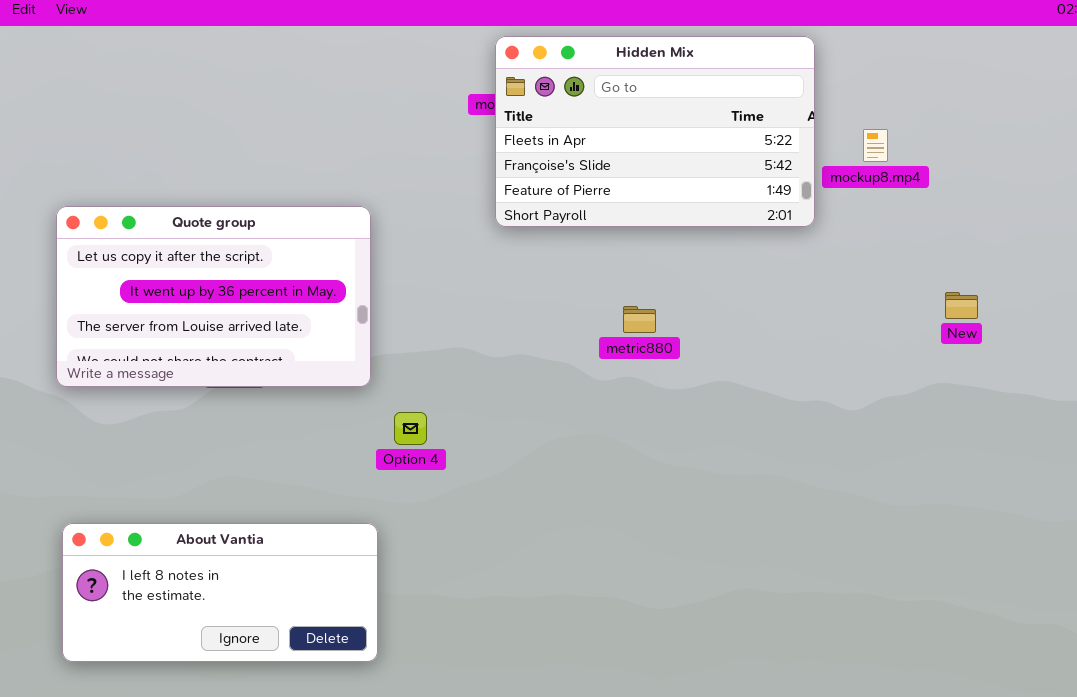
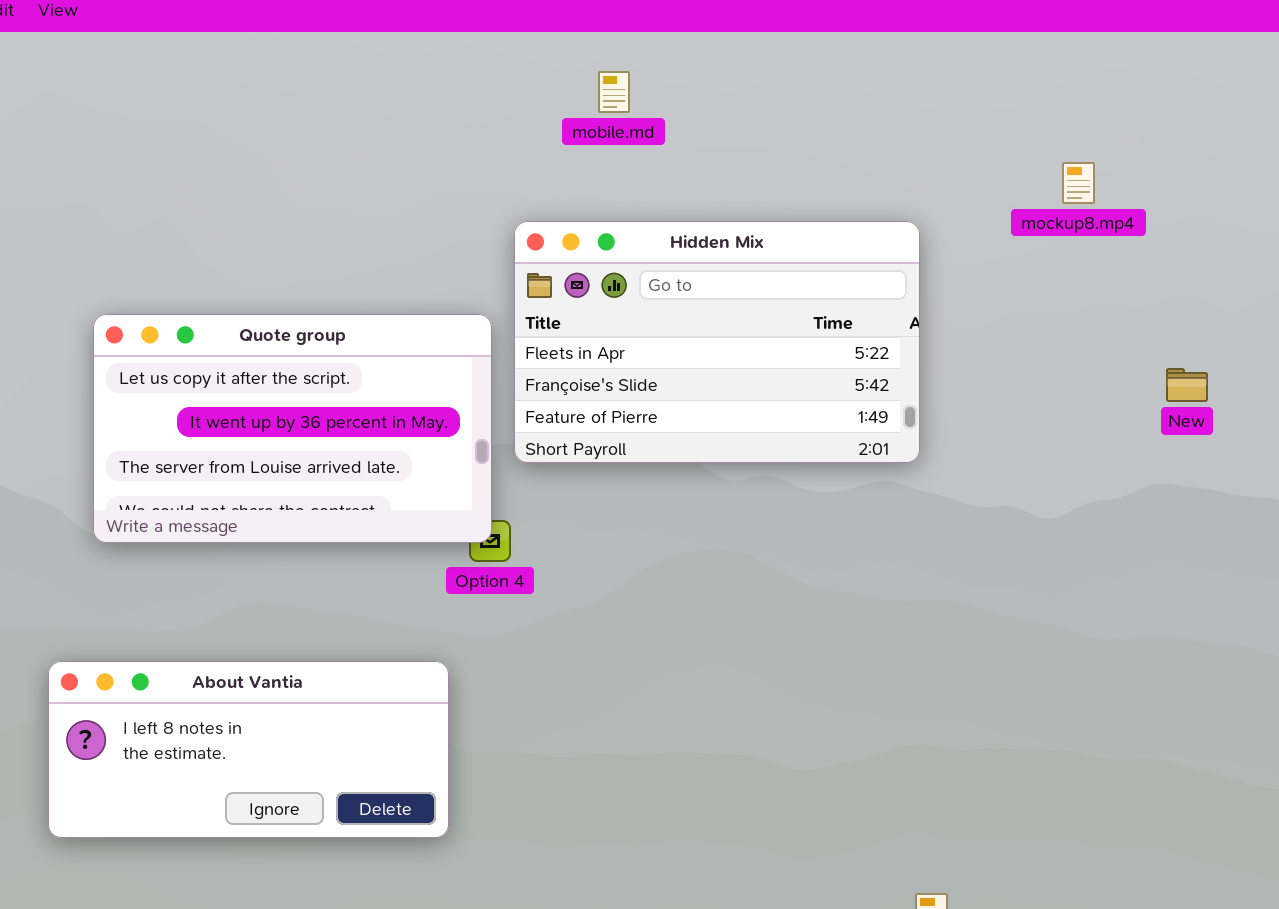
Hidden Mix: [495,36,815,227] -> [514,221,920,463], moved
Quote group: [56,206,371,387] -> [93,314,492,543], moved

